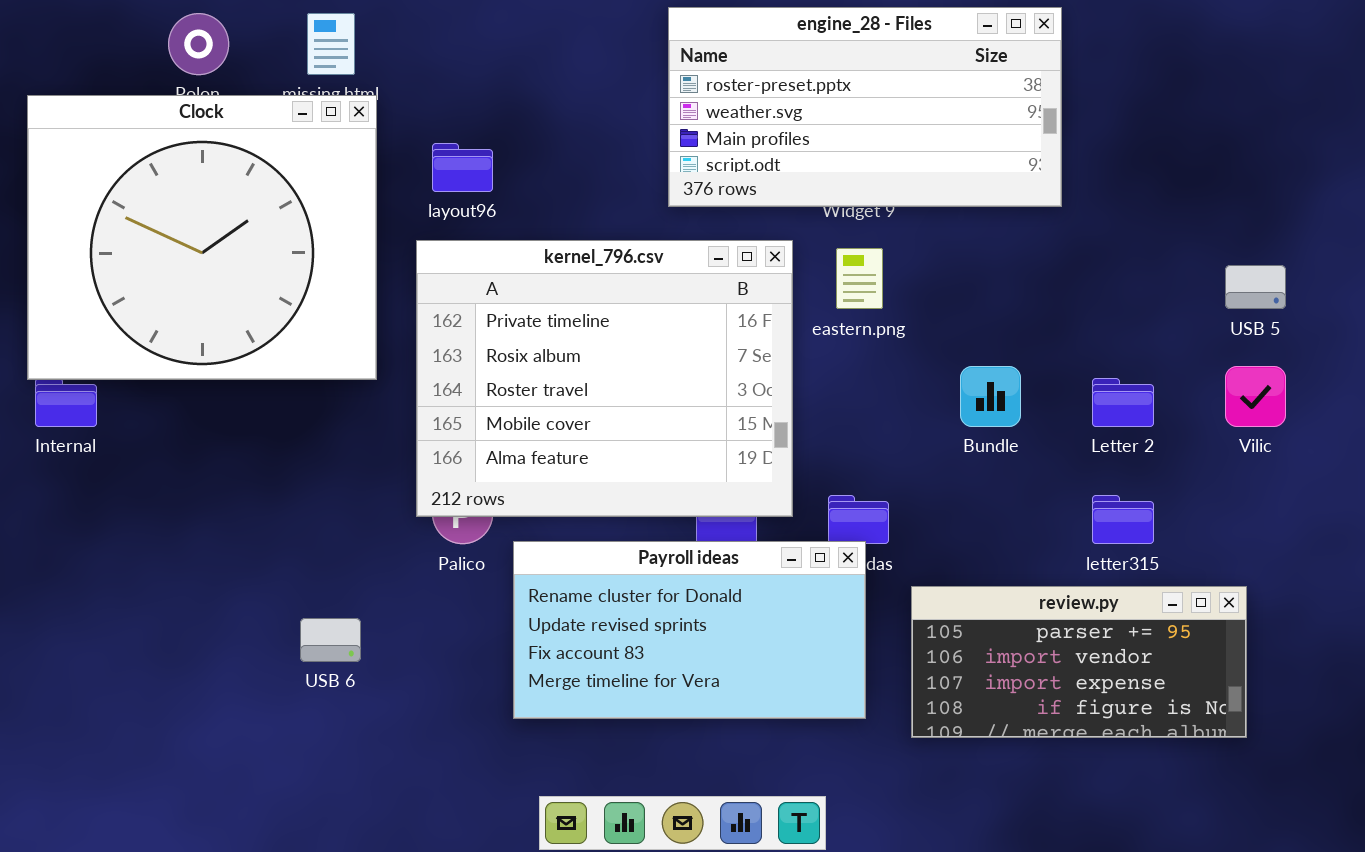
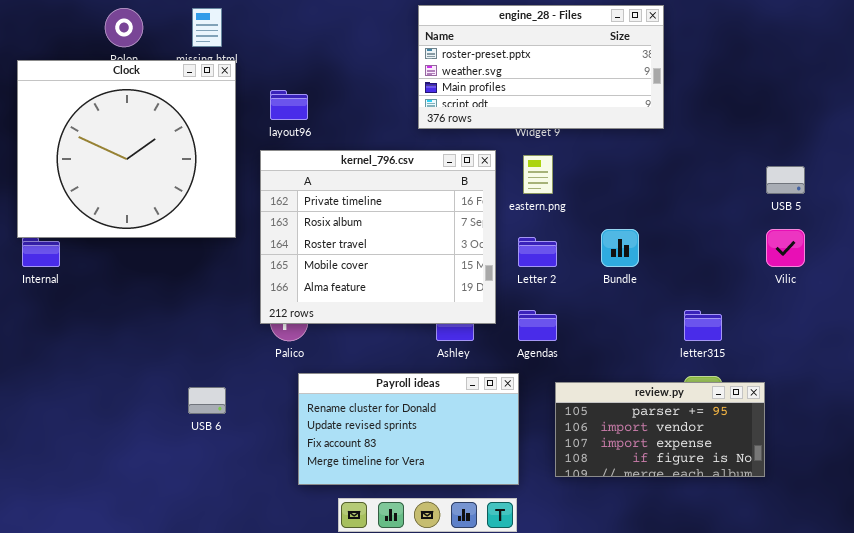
Letter 2: [1092,378,1154,427] -> [518,237,557,267], moved
Payroll ideas: [513,541,866,719] -> [298,373,519,485], moved
review.py: [911,586,1247,738] -> [555,382,765,477], moved

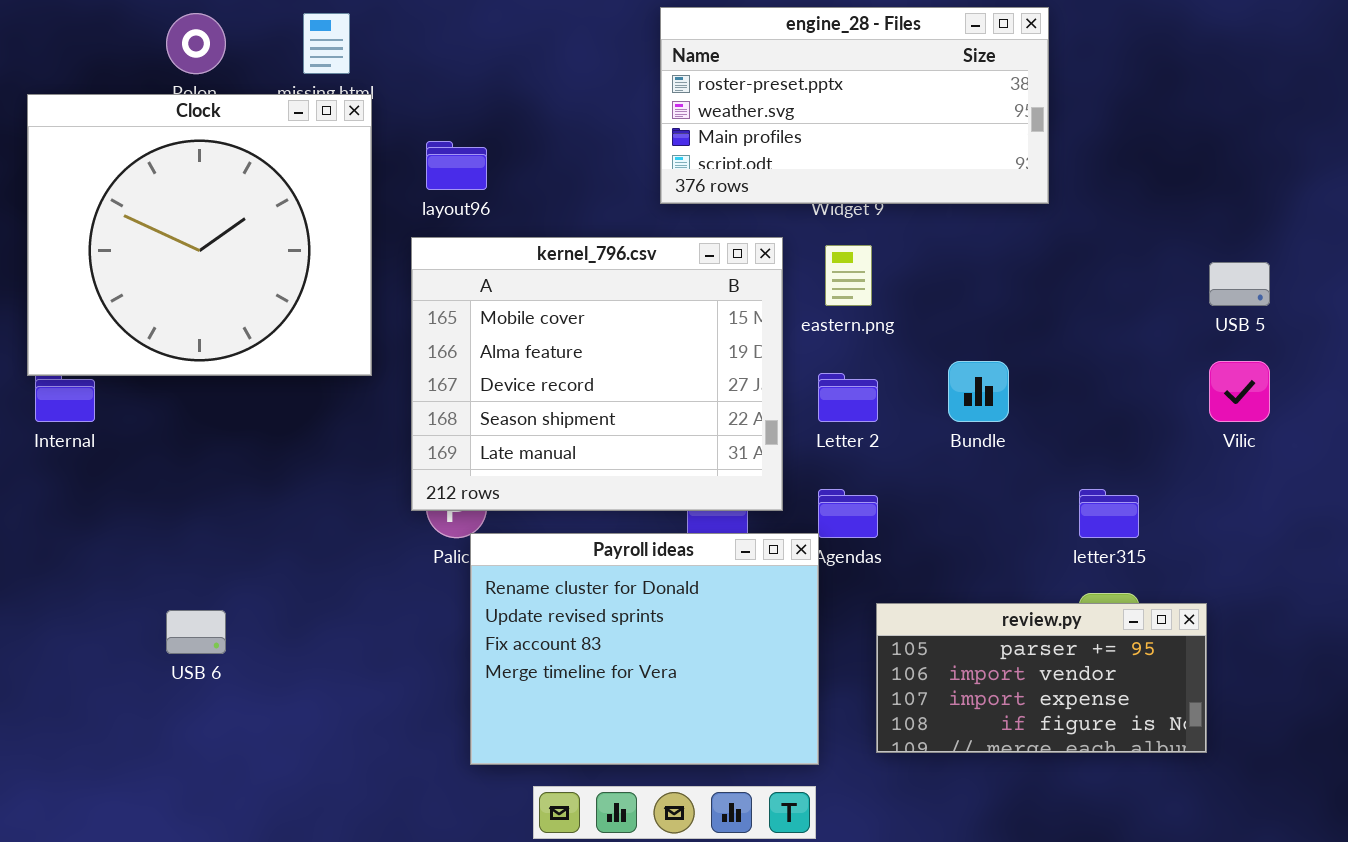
kernel_796.csv: [260,150,496,324] -> [411,237,783,511], scrolled down 3 rows
Payroll ideas: [298,373,519,485] -> [470,533,819,765], resized
USB 6: [188,387,226,414] -> [166,610,226,654], moved

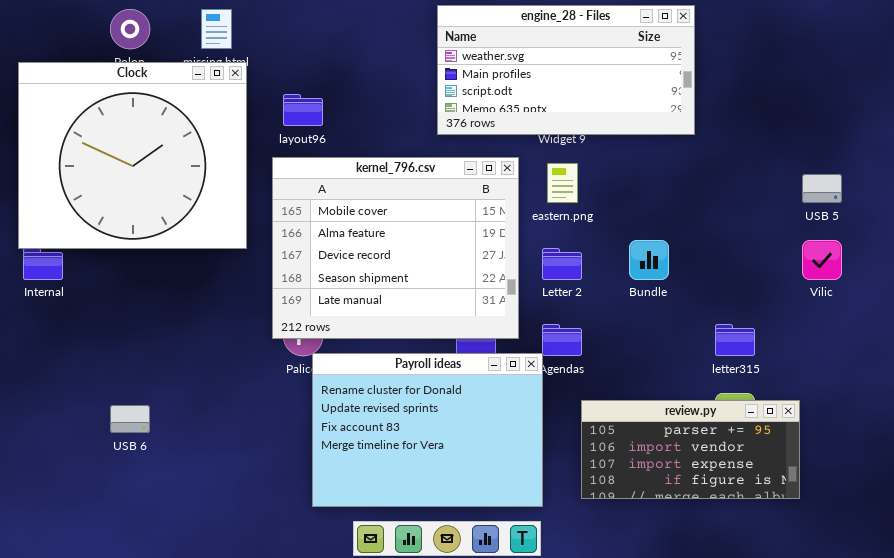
engine_28 - Files: [660,7,1049,204] -> [437,5,695,135], scrolled down 1 row

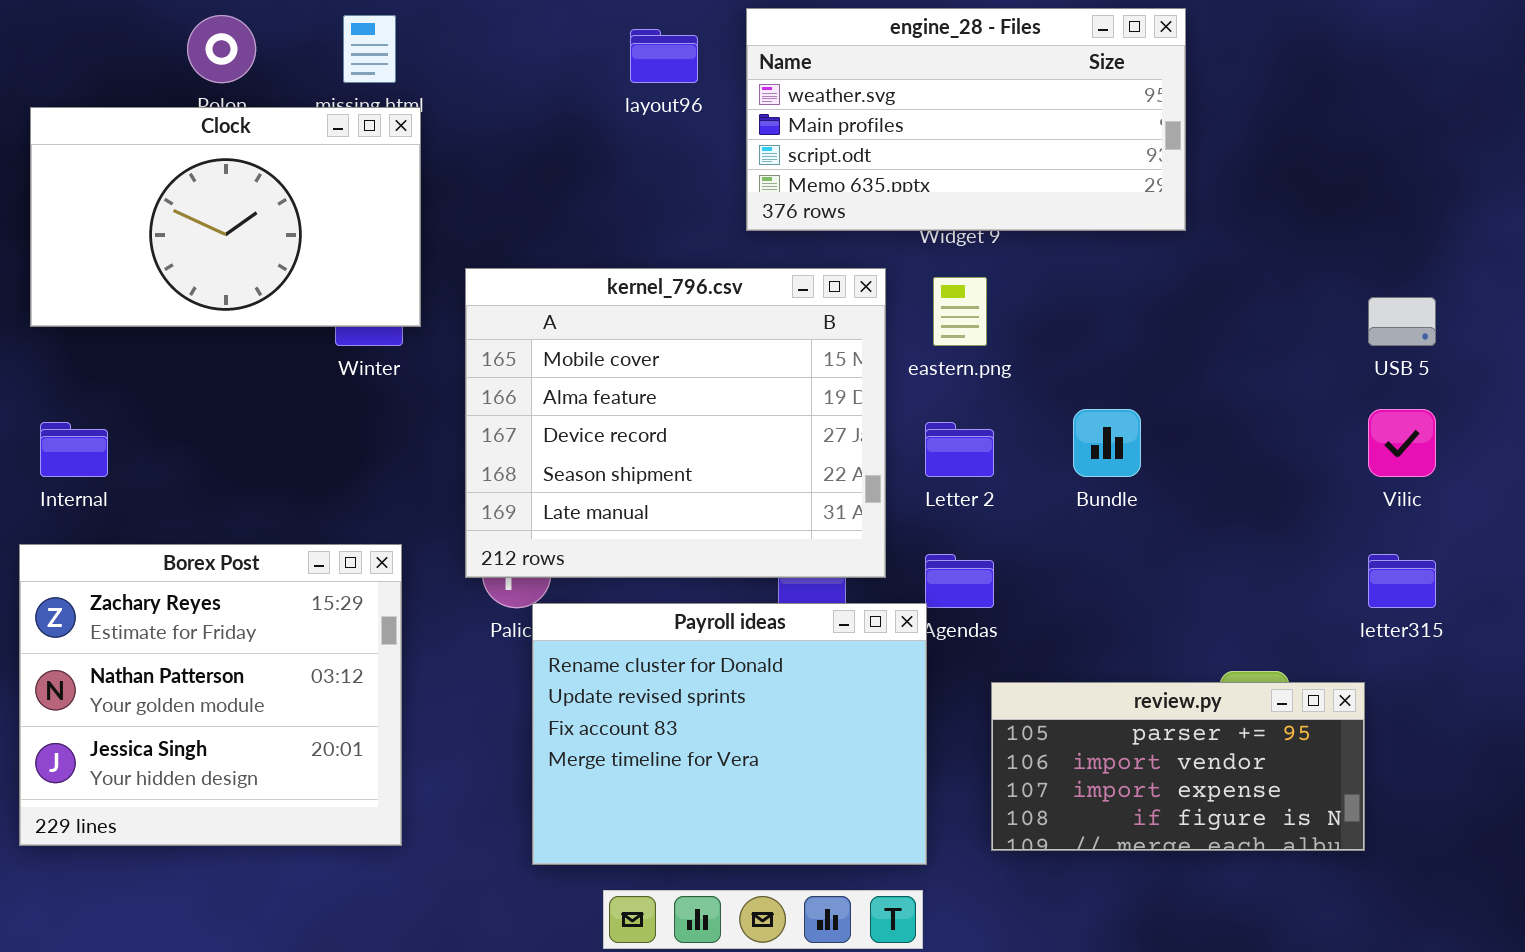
Clock: [18,62,247,249] -> [30,107,421,327], resized
layout96: [283,94,323,126] -> [630,29,698,83], moved
Borex Post: none -> [19,544,402,846], opened
letter315: [715,324,755,356] -> [1368,554,1436,608], moved

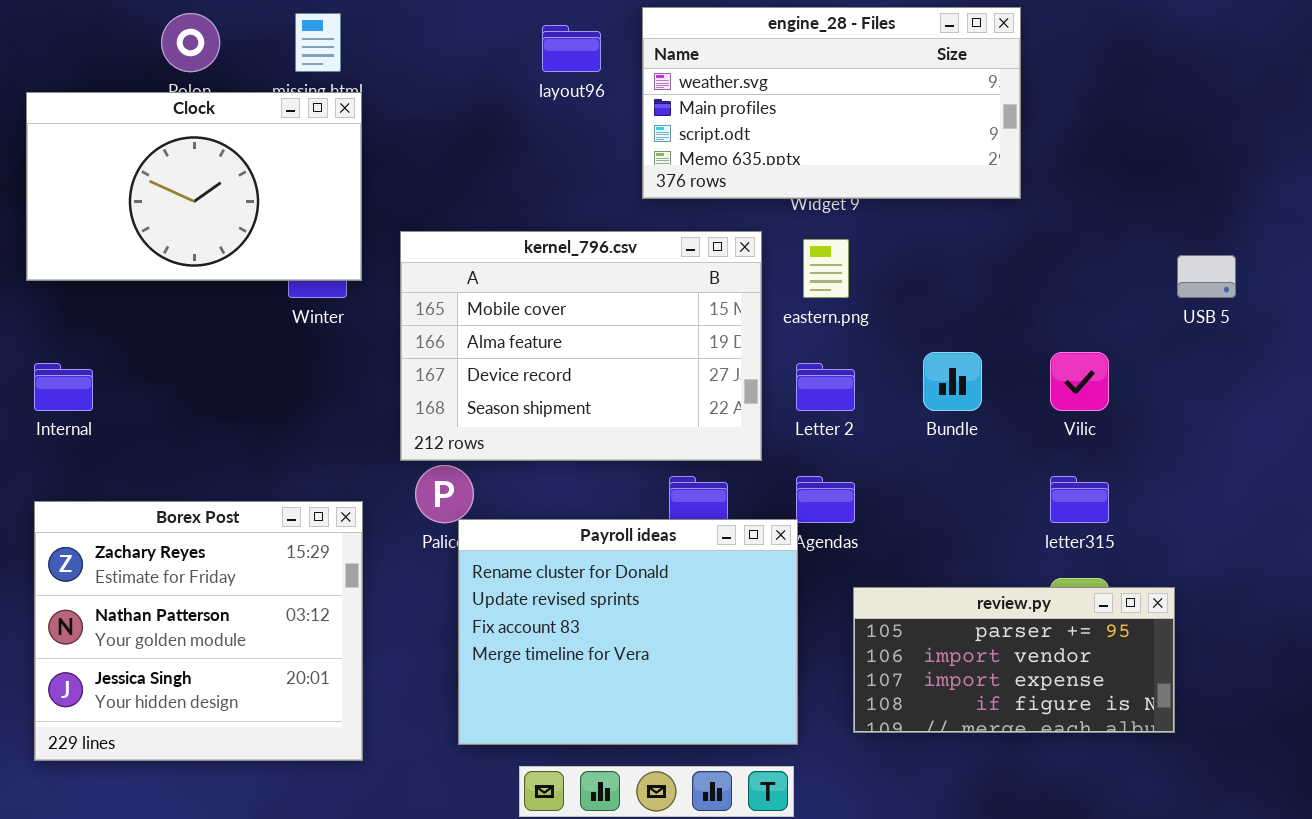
kernel_796.csv: [465,268,886,578] -> [400,231,762,461], resized
Vilic: [1368,409,1436,477] -> [1050,352,1109,411], moved
Borex Post: [19,544,402,846] -> [34,501,363,761], moved
letter315: [1368,554,1436,608] -> [1050,476,1109,523], moved

